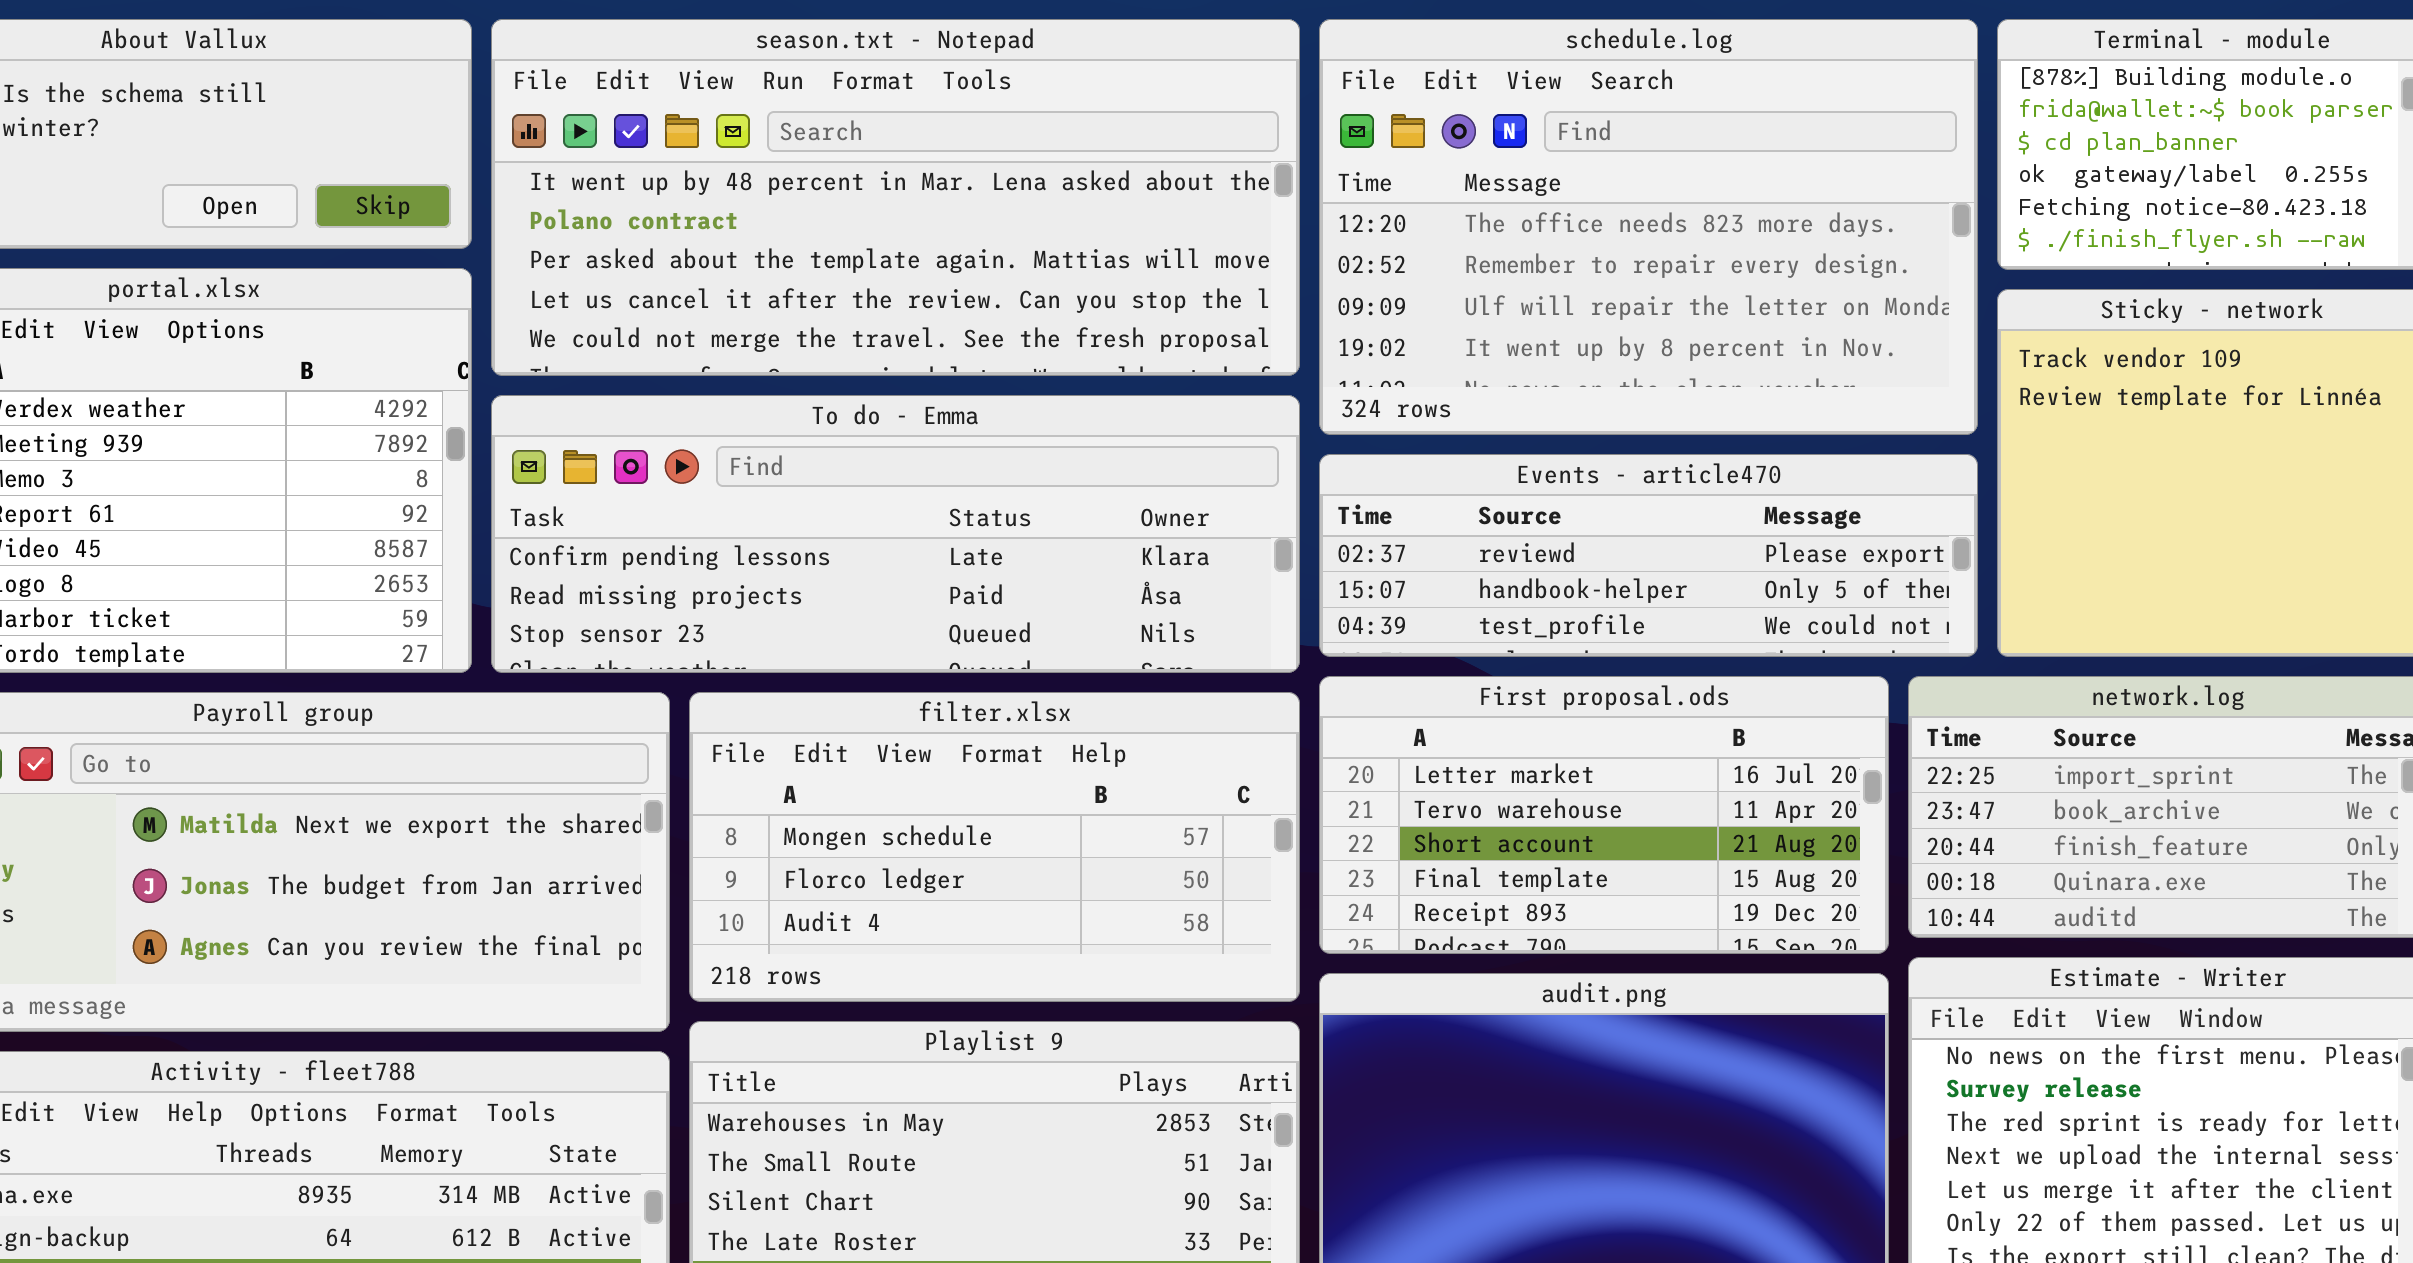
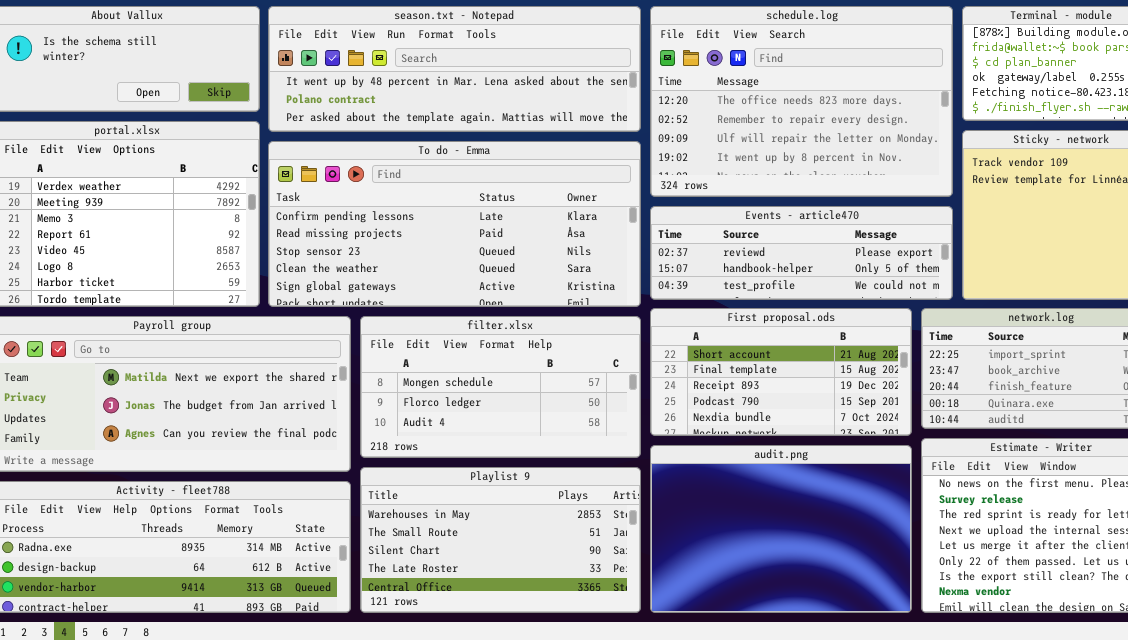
season.txt - Notepad: [491,19,1300,376] -> [268,6,641,132], resized
To do - Emma: [491,395,1300,673] -> [268,141,641,307], resized
First proposal.ods: [1319,676,1889,954] -> [650,308,912,436], scrolled down 2 rows

